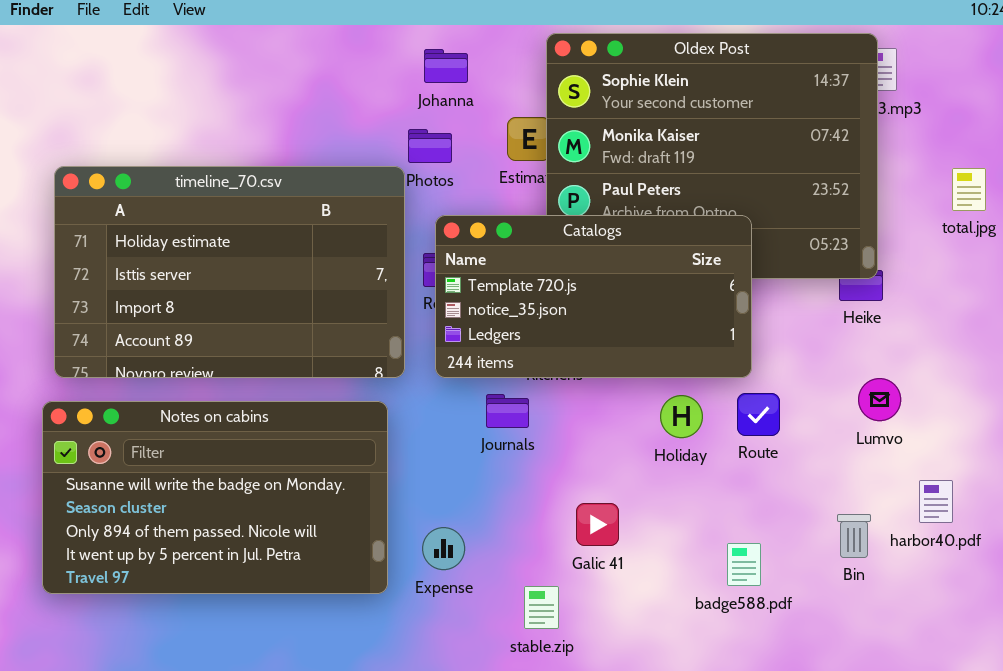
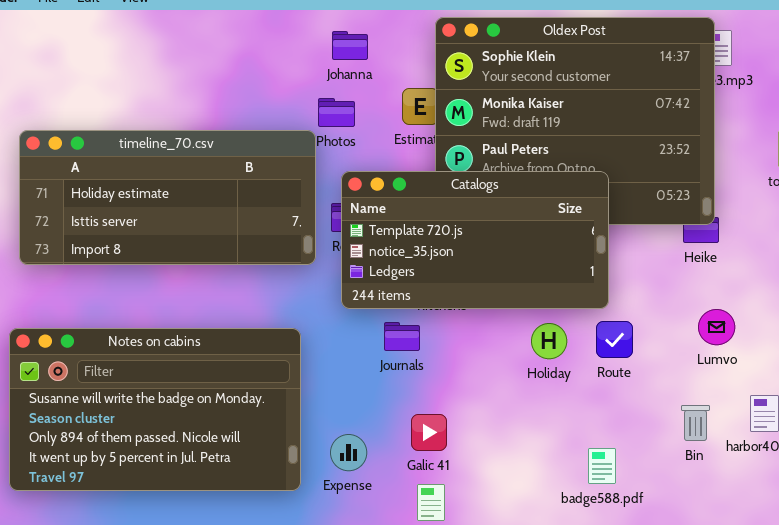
timeline_70.csv: [54,166,405,378] -> [19,130,316,265], resized
Galic 41: [576,503,619,546] -> [411,414,447,451], moved
Bin: [837,514,871,558] -> [681,405,710,441], moved

